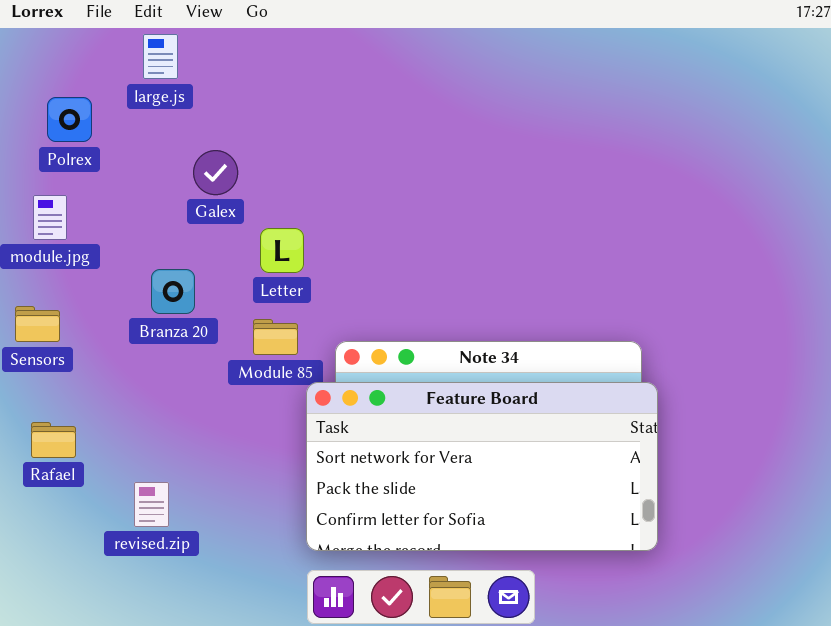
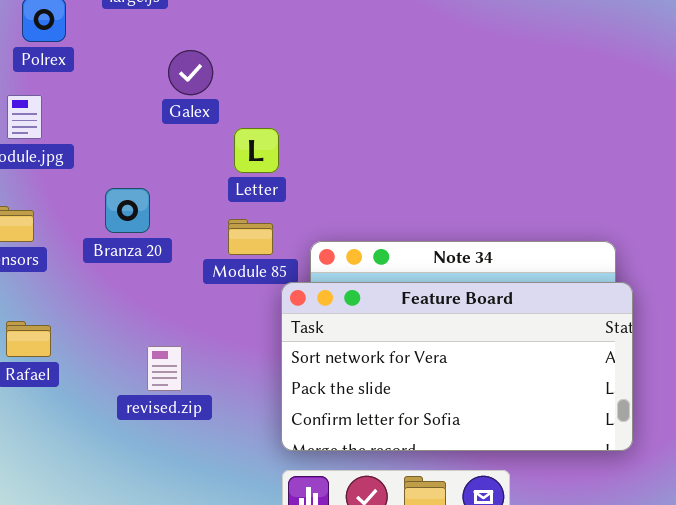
Branza 20: [151,269,195,314] -> [105,188,150,233], moved
revised.zip: [134,482,169,527] -> [147,346,182,391], moved

